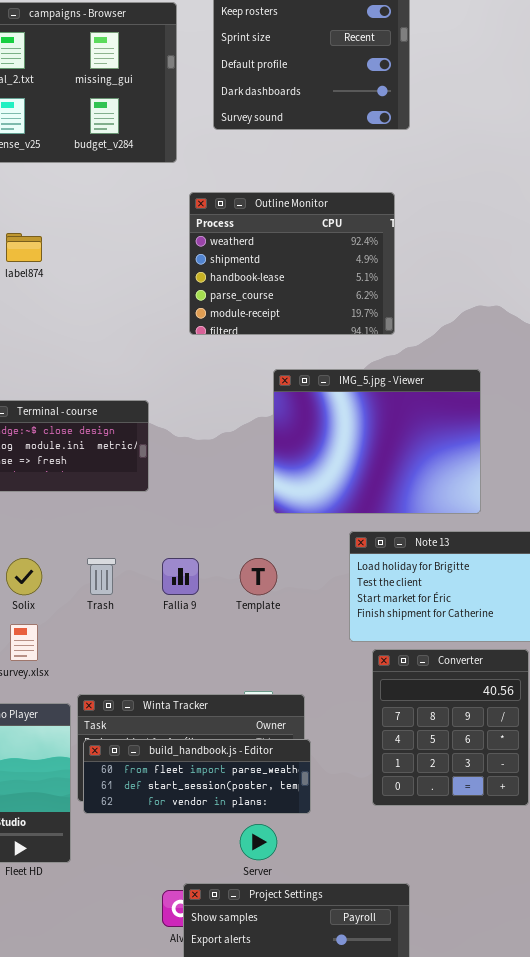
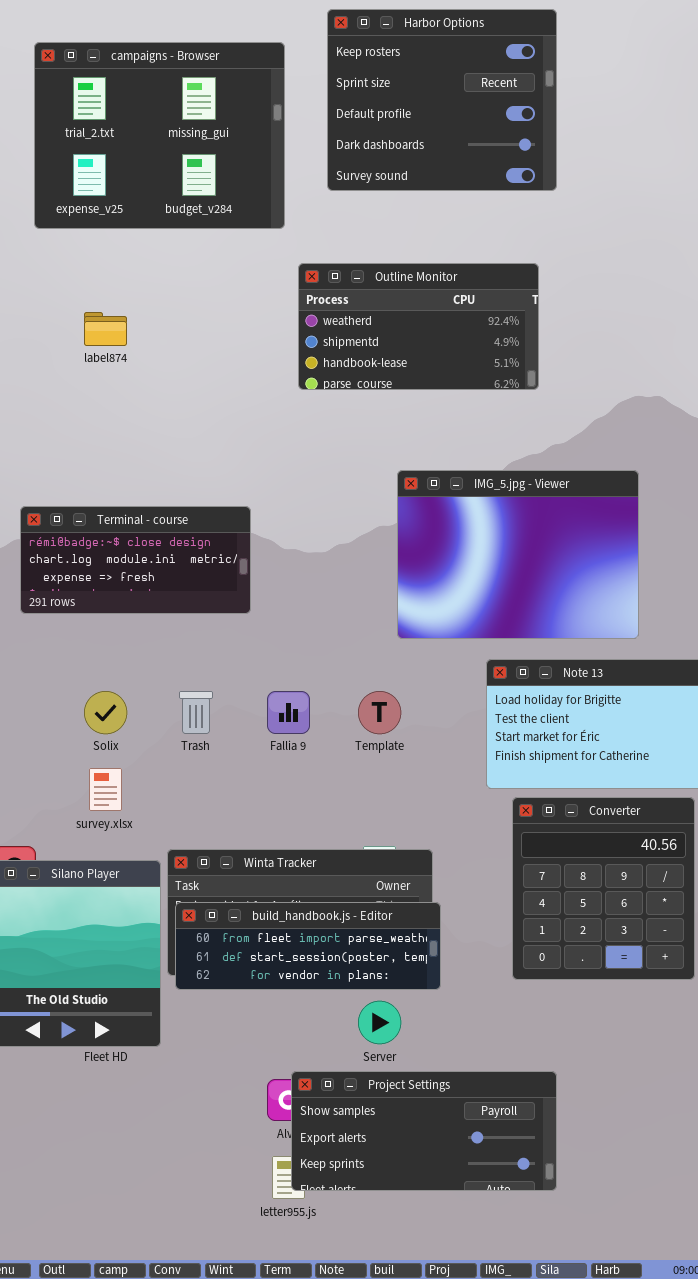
Outline Monitor: [189,192,395,335] -> [298,263,539,390], resized

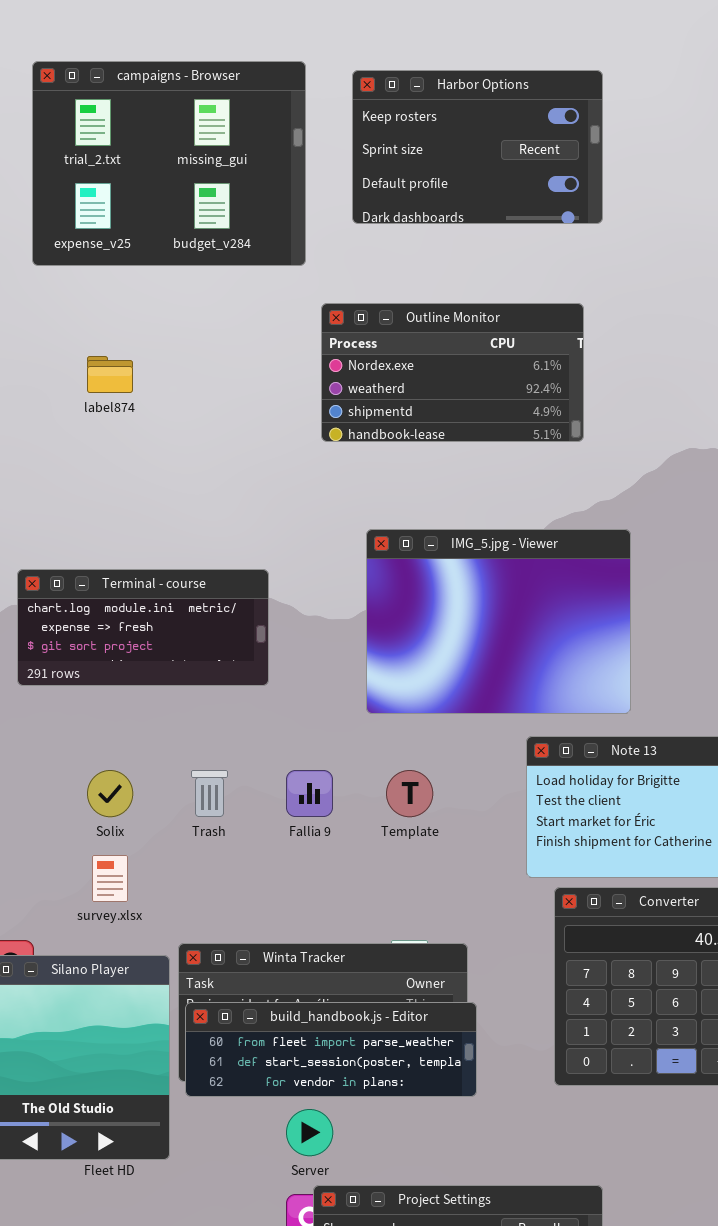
Harbor Options: [327,9,557,191] -> [352,70,603,224], resized
Outline Monitor: [298,263,539,390] -> [321,303,584,442], scrolled up 1 row
IMG_5.jpg - Viewer: [397,470,639,639] -> [366,529,631,714], moved
Terminal - course: [20,506,251,614] -> [17,569,269,686], scrolled down 1 row
Server: [358,1001,401,1044] -> [286,1109,333,1156], moved

